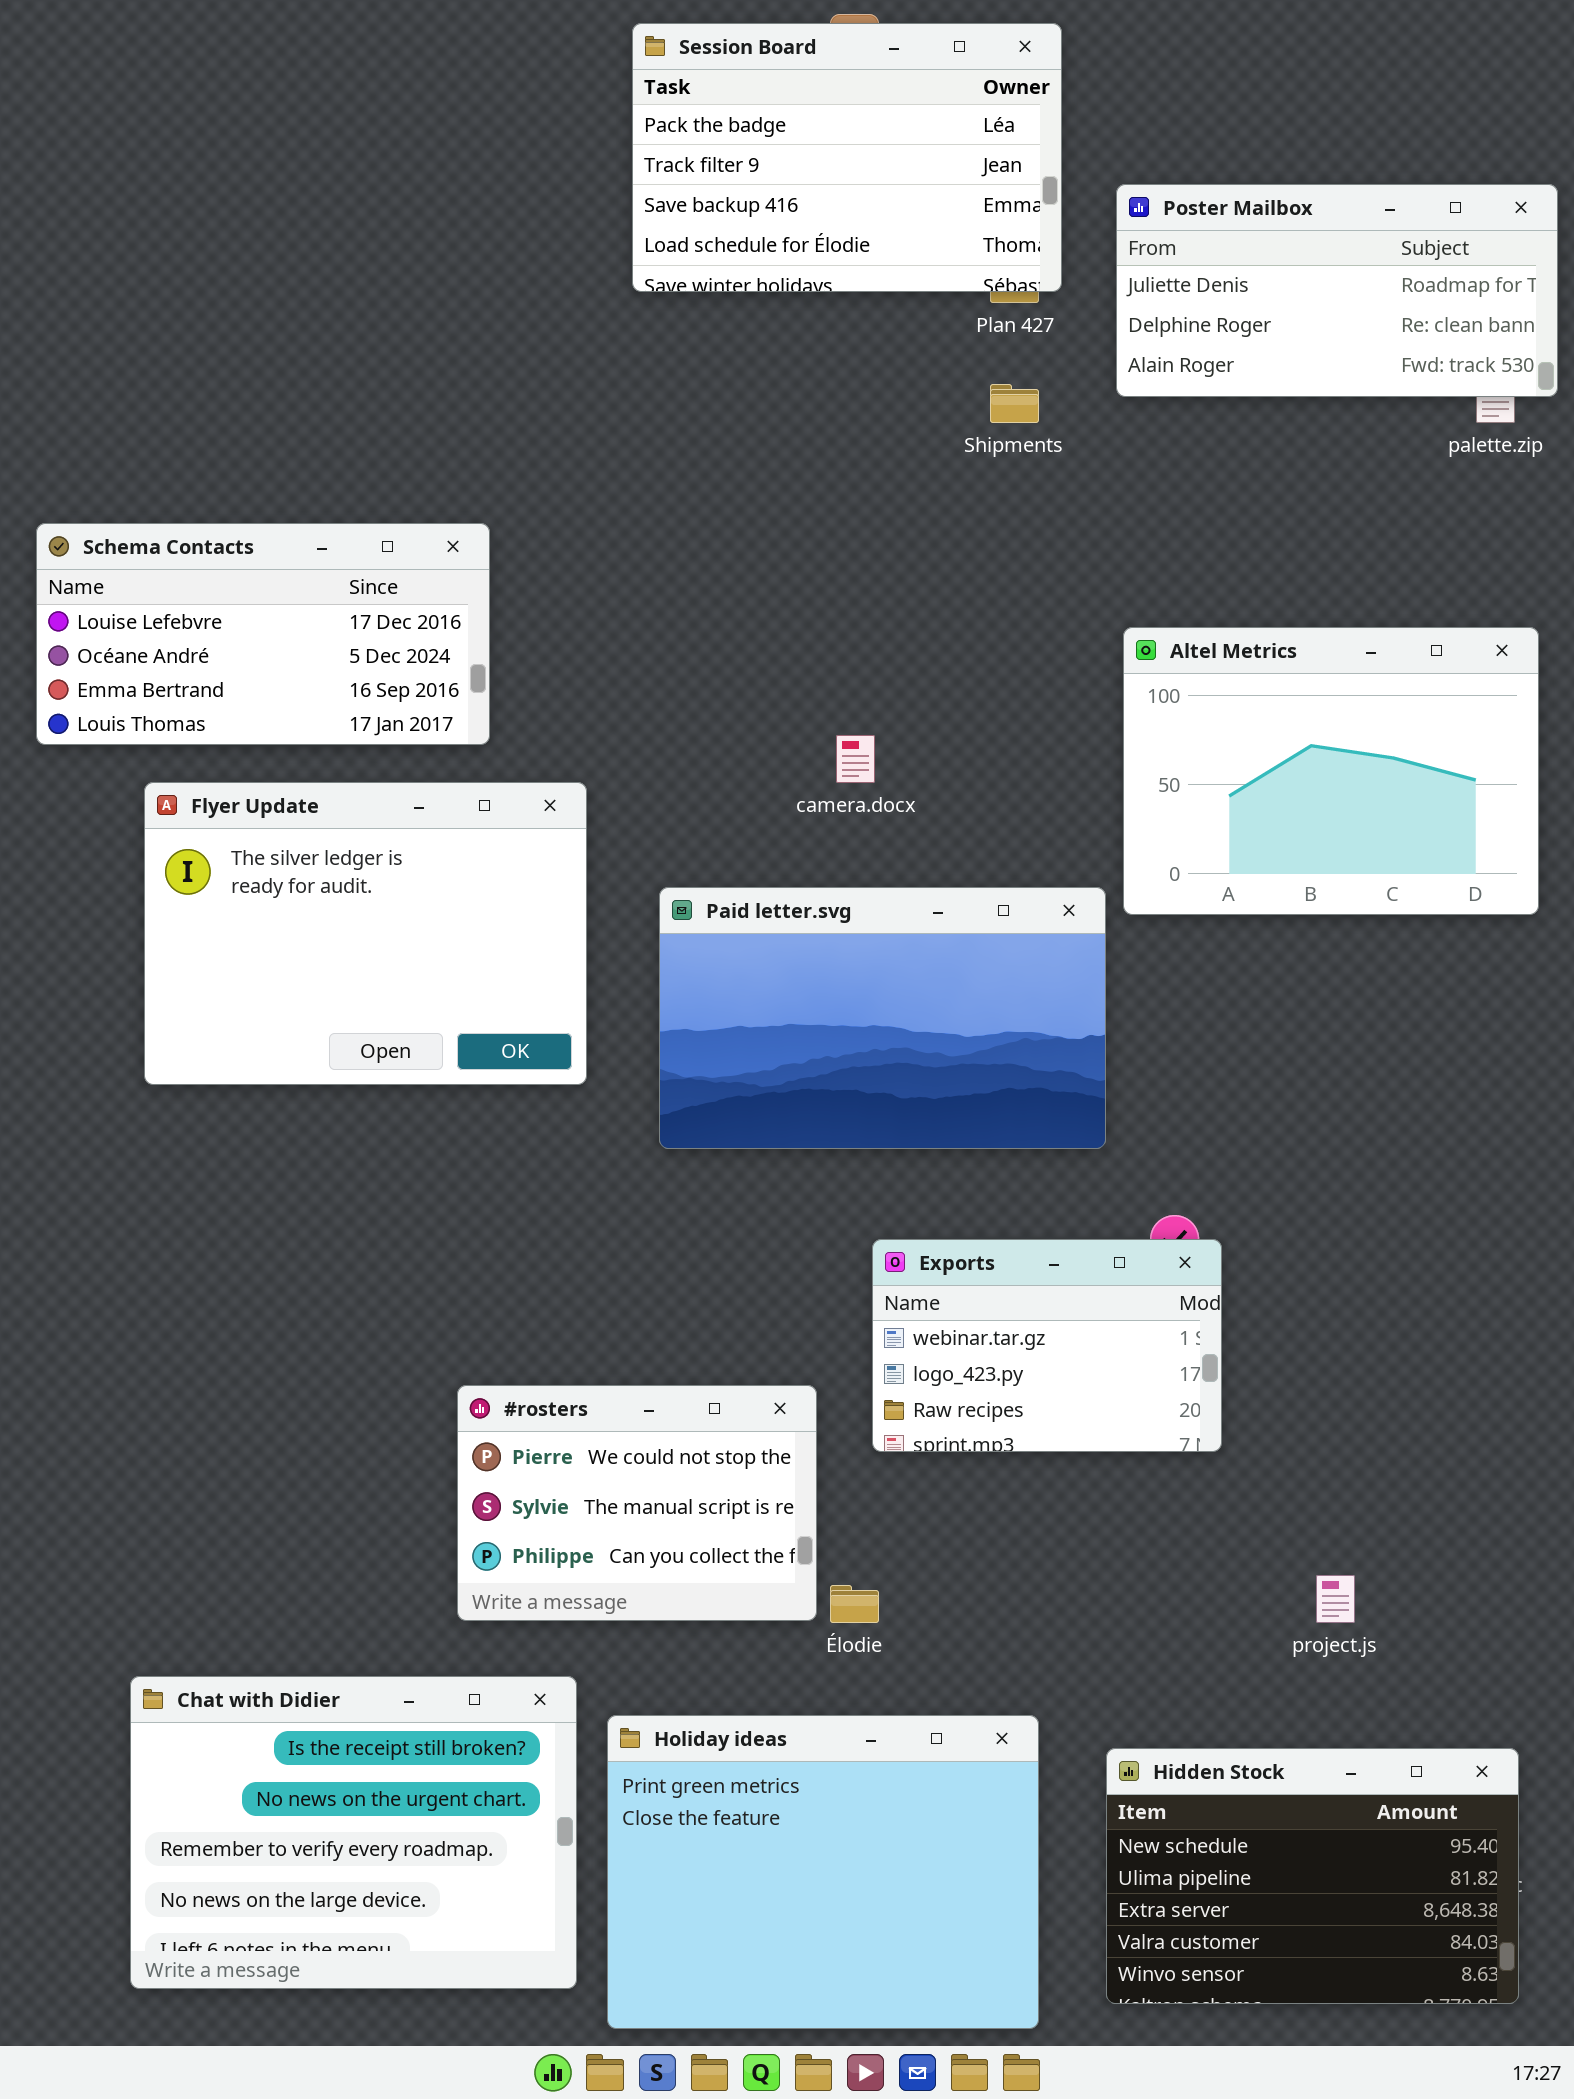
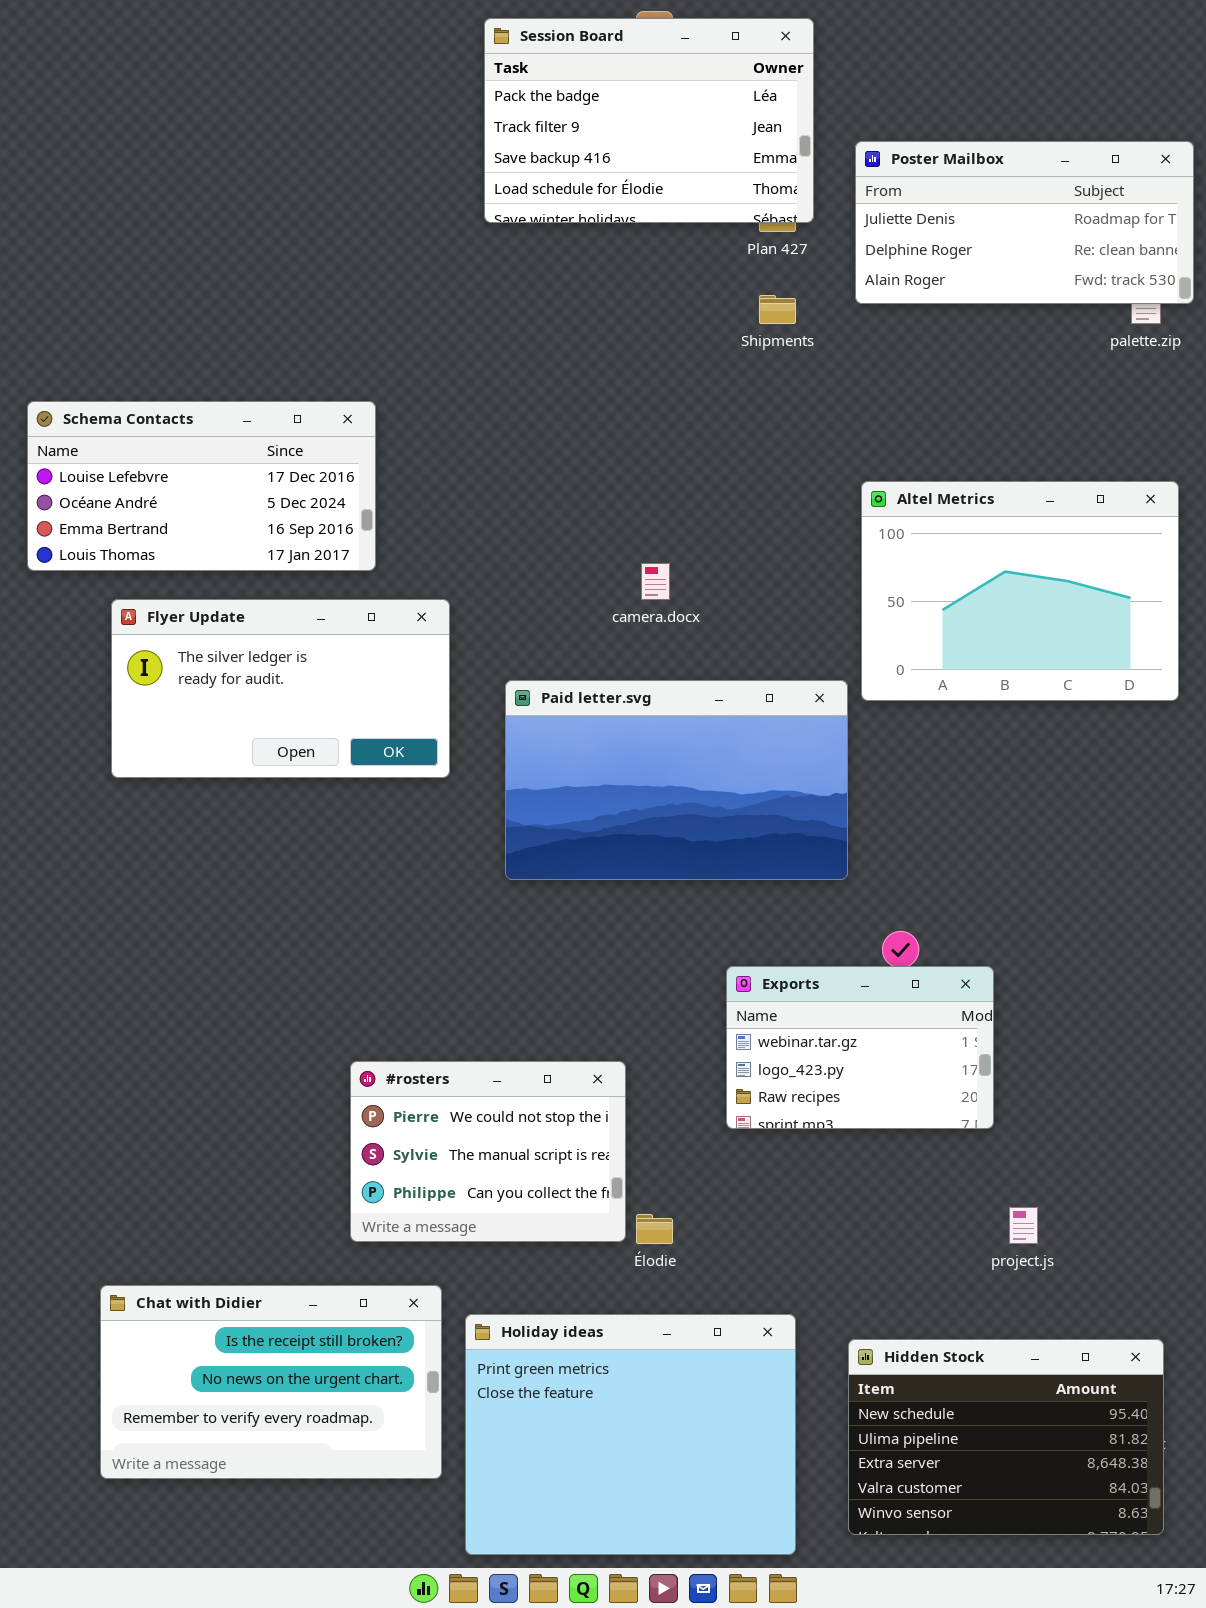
Flyer Update: [144,782,587,1085] -> [111,599,450,778], resized
Exports: [872,1239,1222,1452] -> [726,966,994,1129], moved
Chat with Didier: [130,1676,577,1989] -> [100,1285,442,1479], resized

